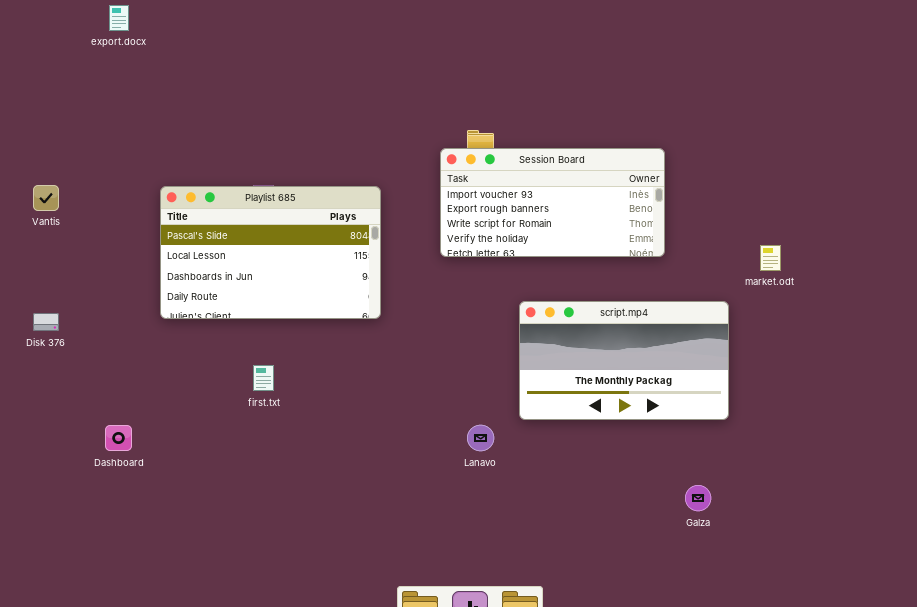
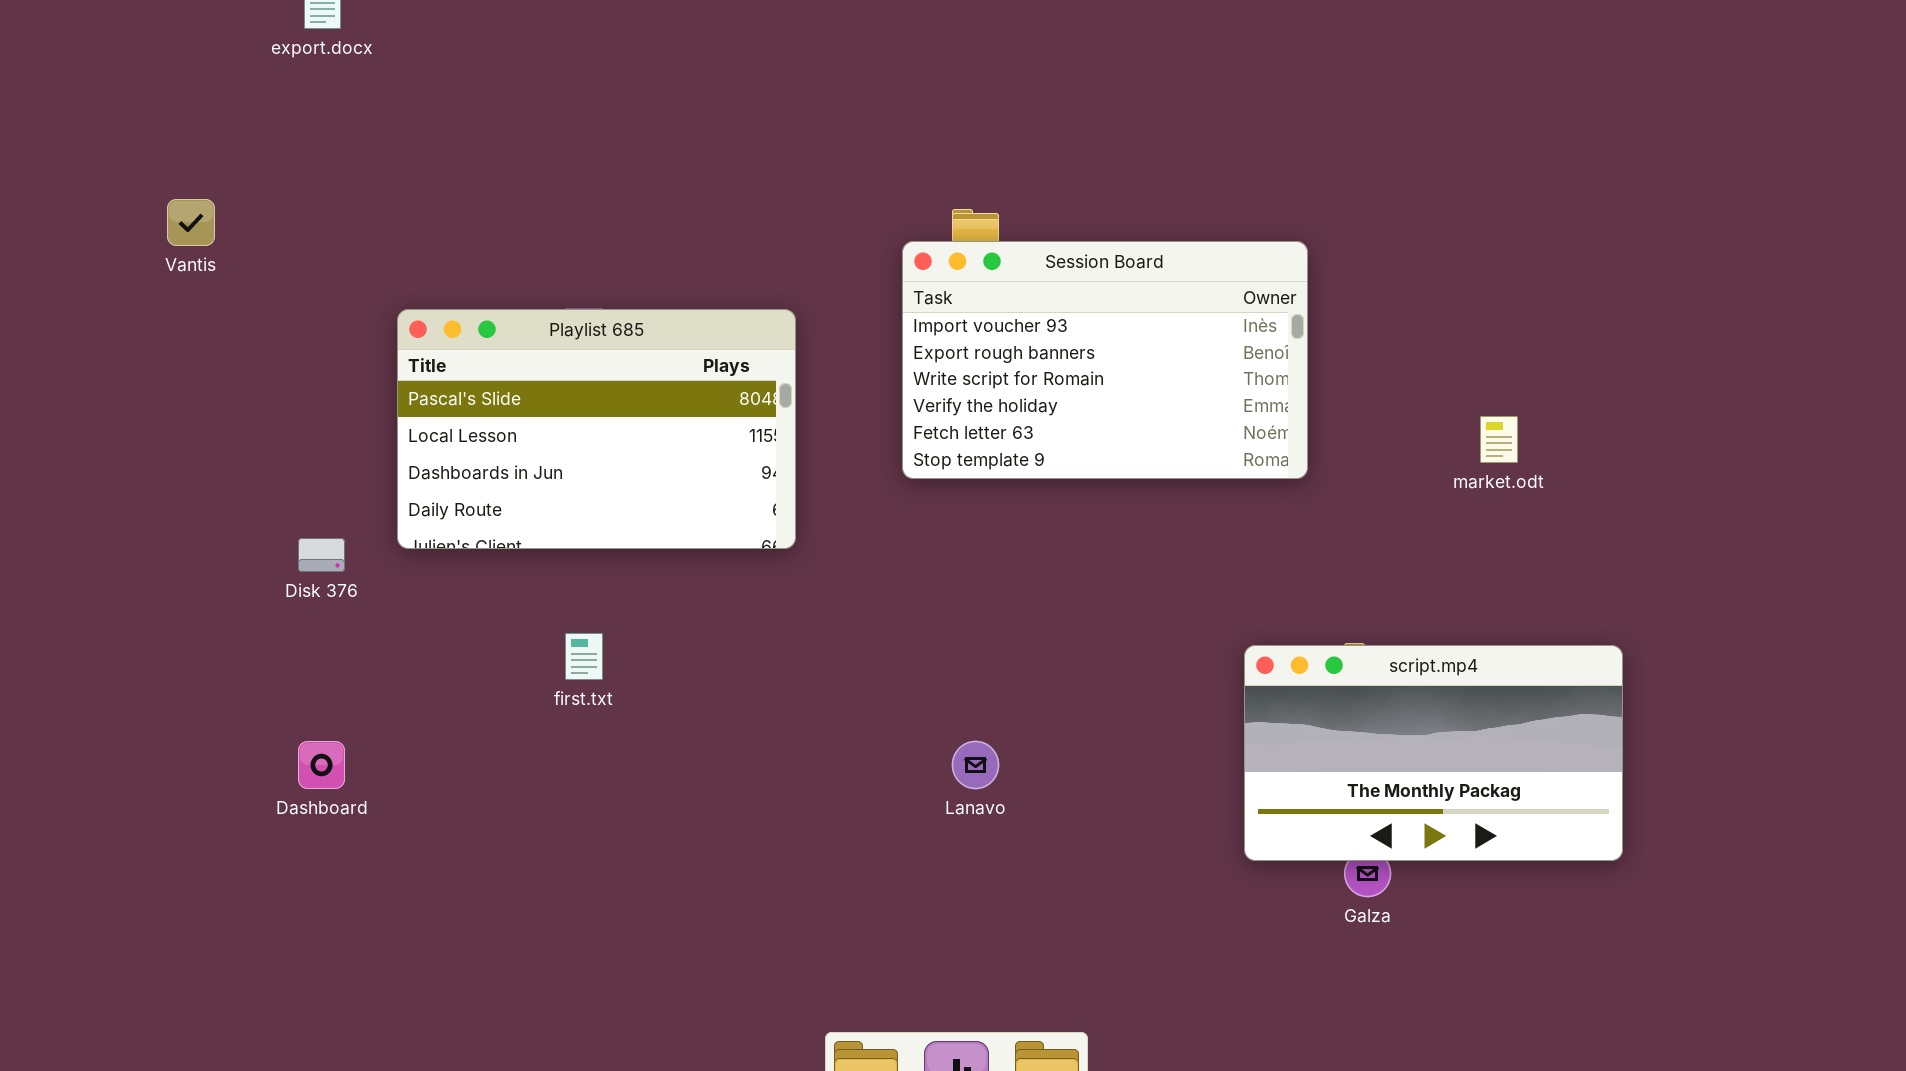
Session Board: [440,148,665,257] -> [902,241,1308,479], resized
Vantis: [33,185,59,211] -> [167,199,215,246], moved
script.mp4: [519,301,729,420] -> [1244,645,1623,861], moved
Disk 376: [33,313,59,331] -> [298,538,345,572], moved

